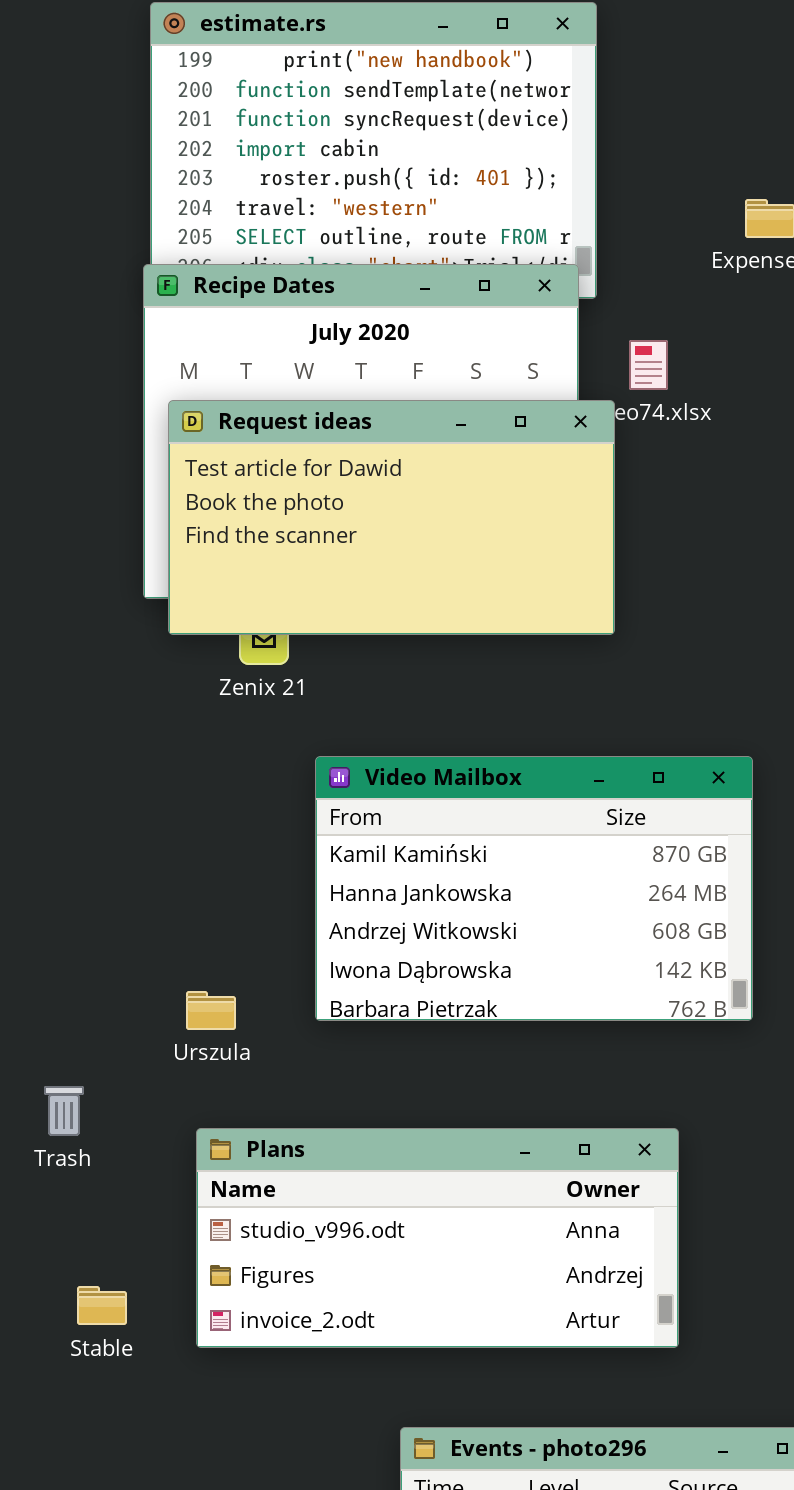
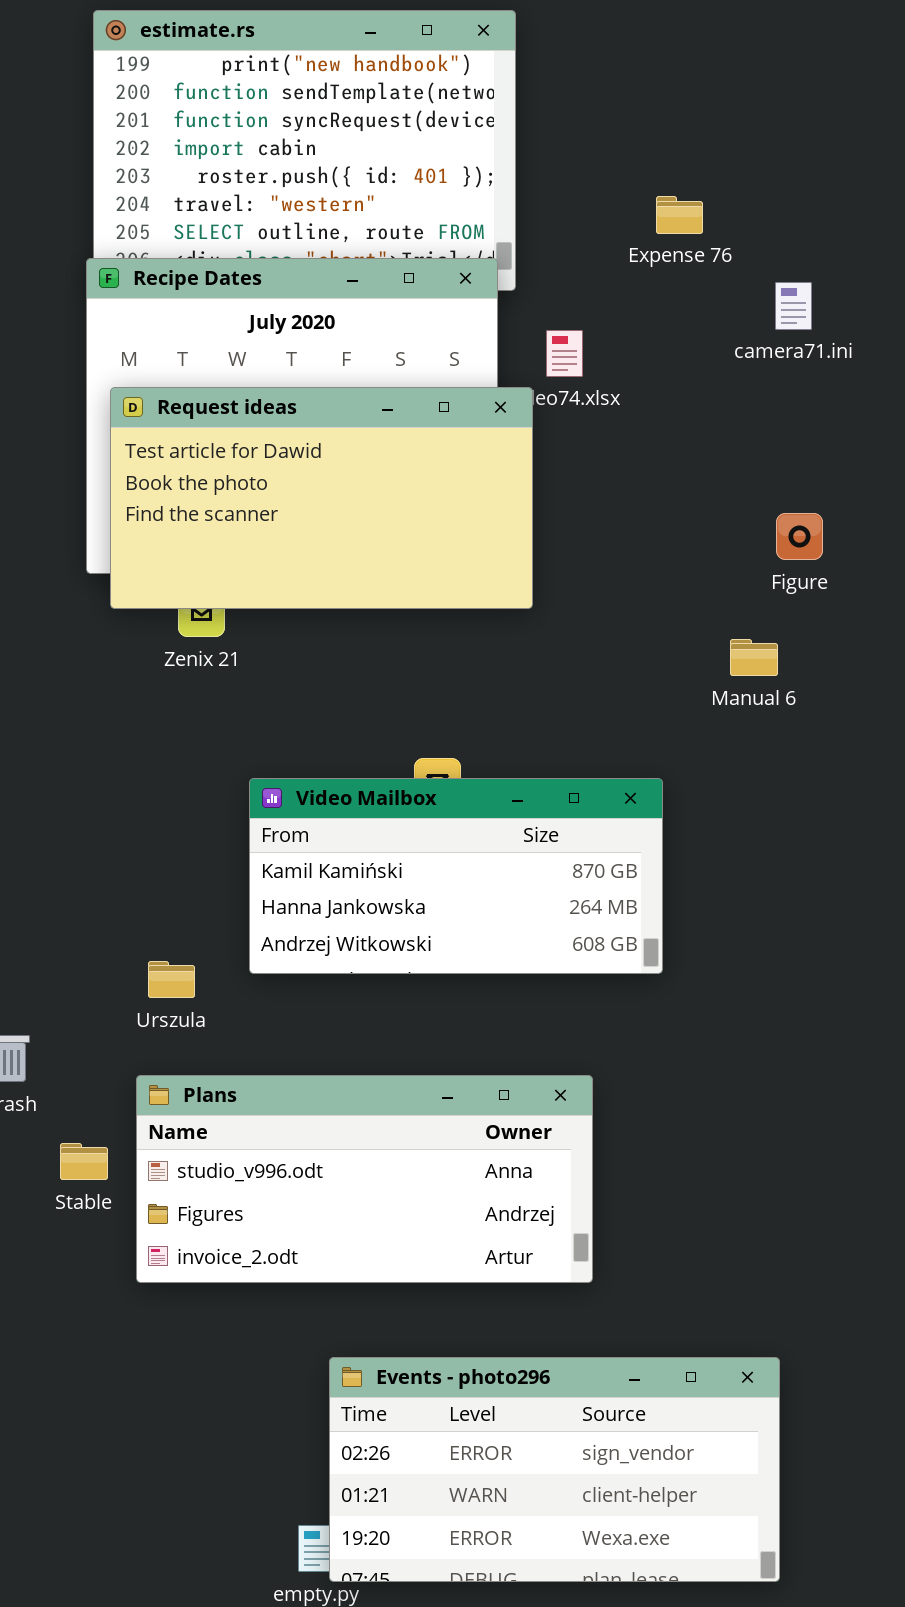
Video Mailbox: [315,756,753,1021] -> [249,778,663,974], resized
Urszula: [186,991,236,1030] -> [148,961,195,998], moved
Stable: [77,1286,127,1325] -> [60,1143,108,1180], moved

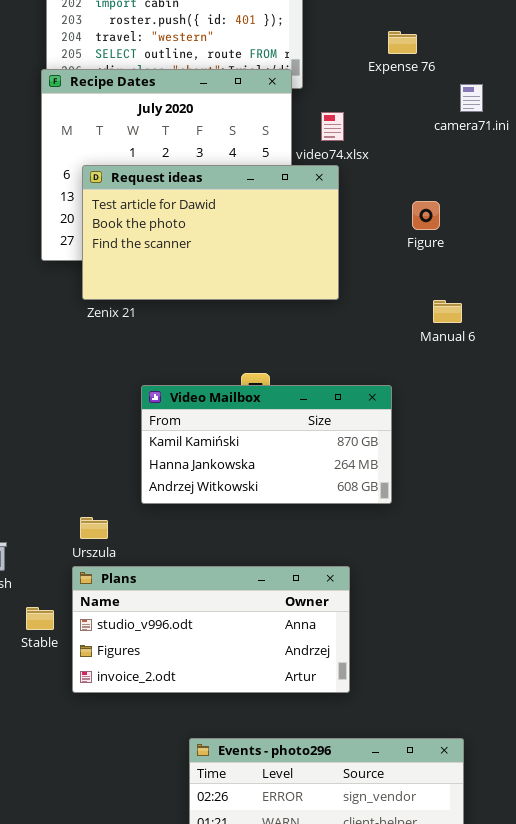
Request ideas: [110,387,533,609] -> [82,165,339,300], moved
Figure: [776,513,823,560] -> [412,201,440,230], moved
Urszula: [148,961,195,998] -> [80,517,108,539], moved

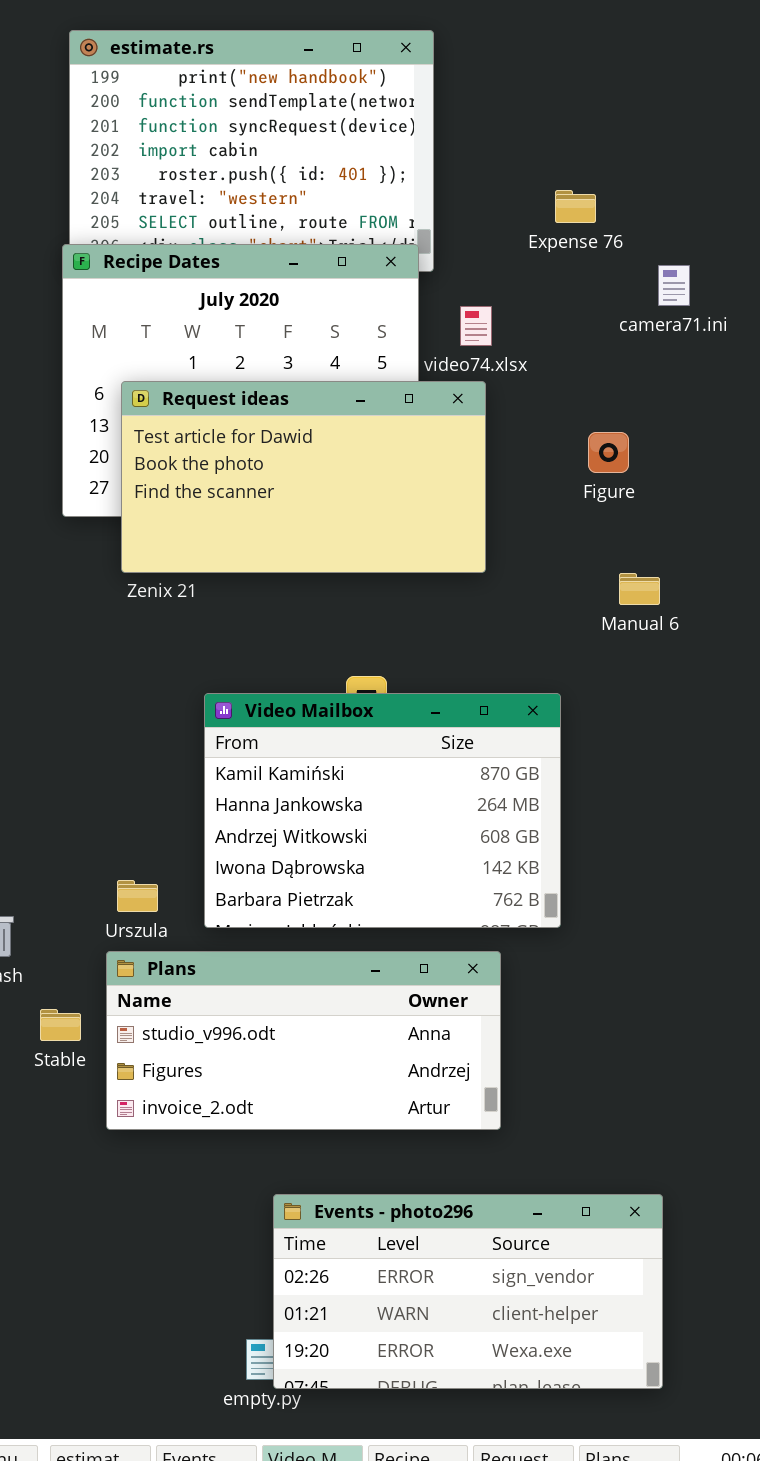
Video Mailbox: [141,385,392,504] -> [204,693,561,928], resized

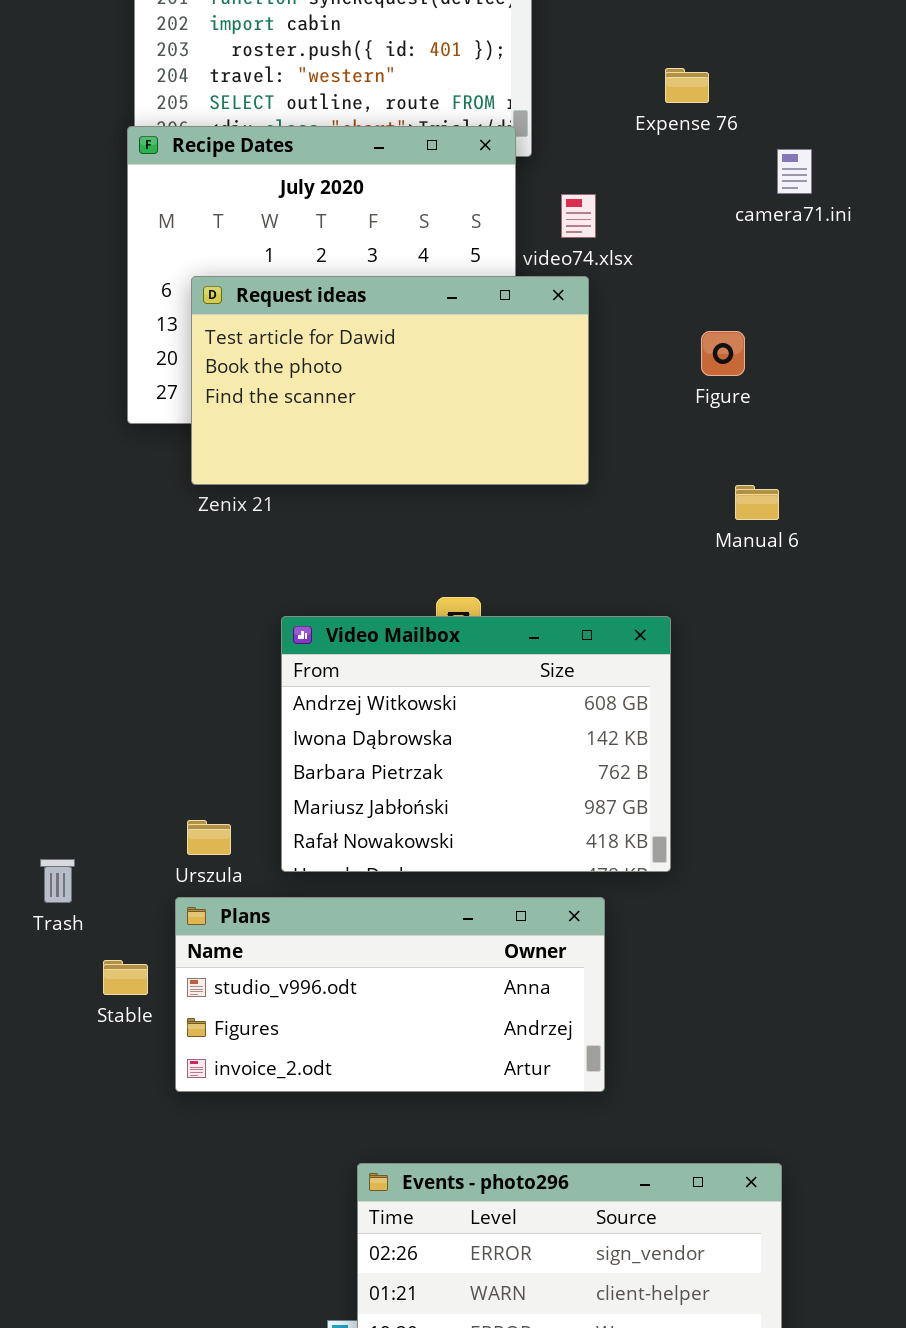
Video Mailbox: [204,693,561,928] -> [281,616,671,872], scrolled down 2 rows

